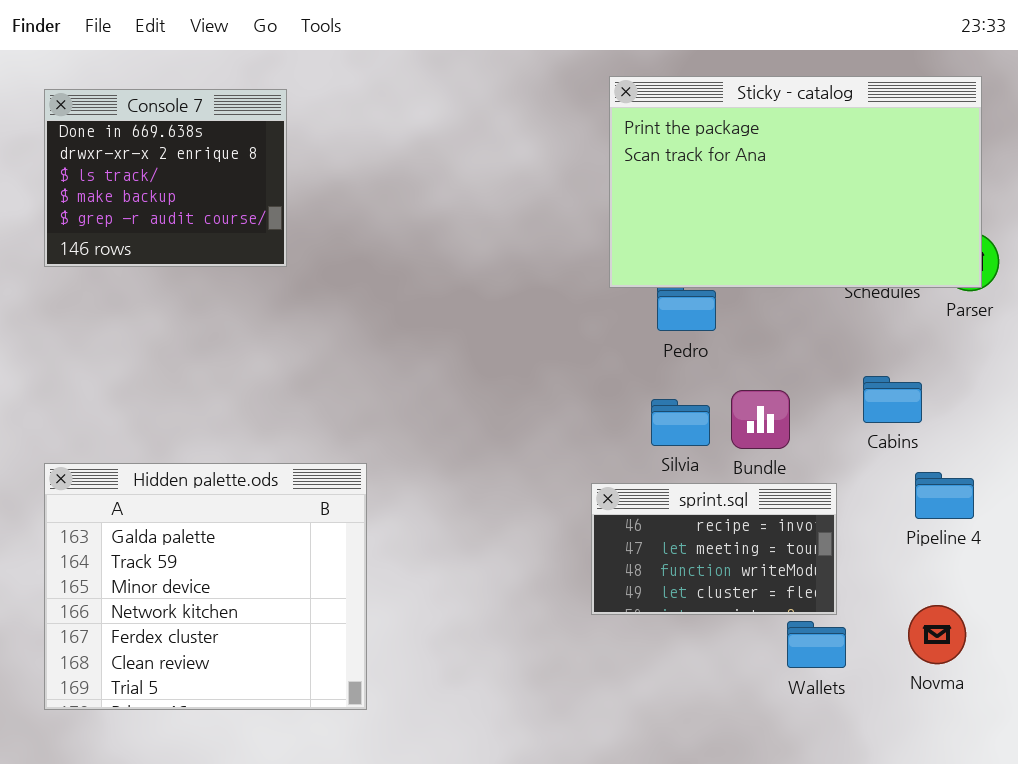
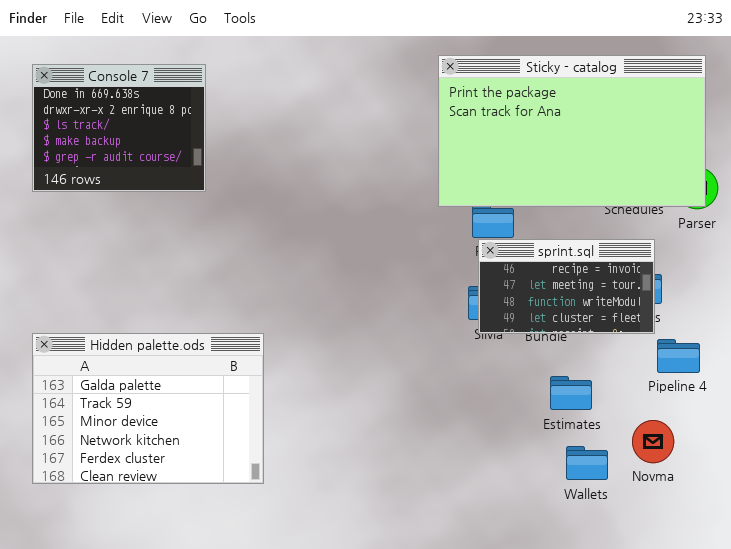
Hidden palette.ods: [44,463,367,710] -> [32,333,264,484], resized
sprint.sql: [591,483,837,615] -> [478,239,655,334], moved
Novma: [908,605,966,664] -> [632,420,674,463], moved

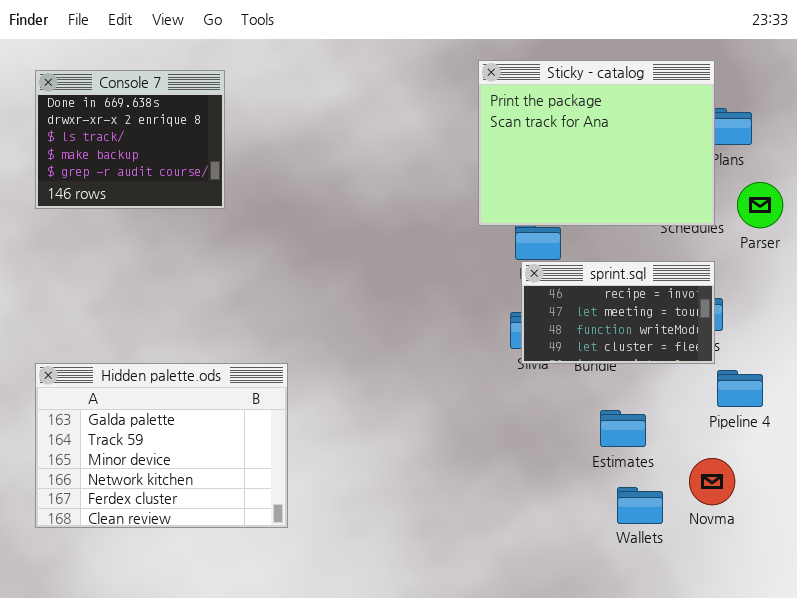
Sticky - catalog: [438,55,706,207] -> [478,60,715,226], resized

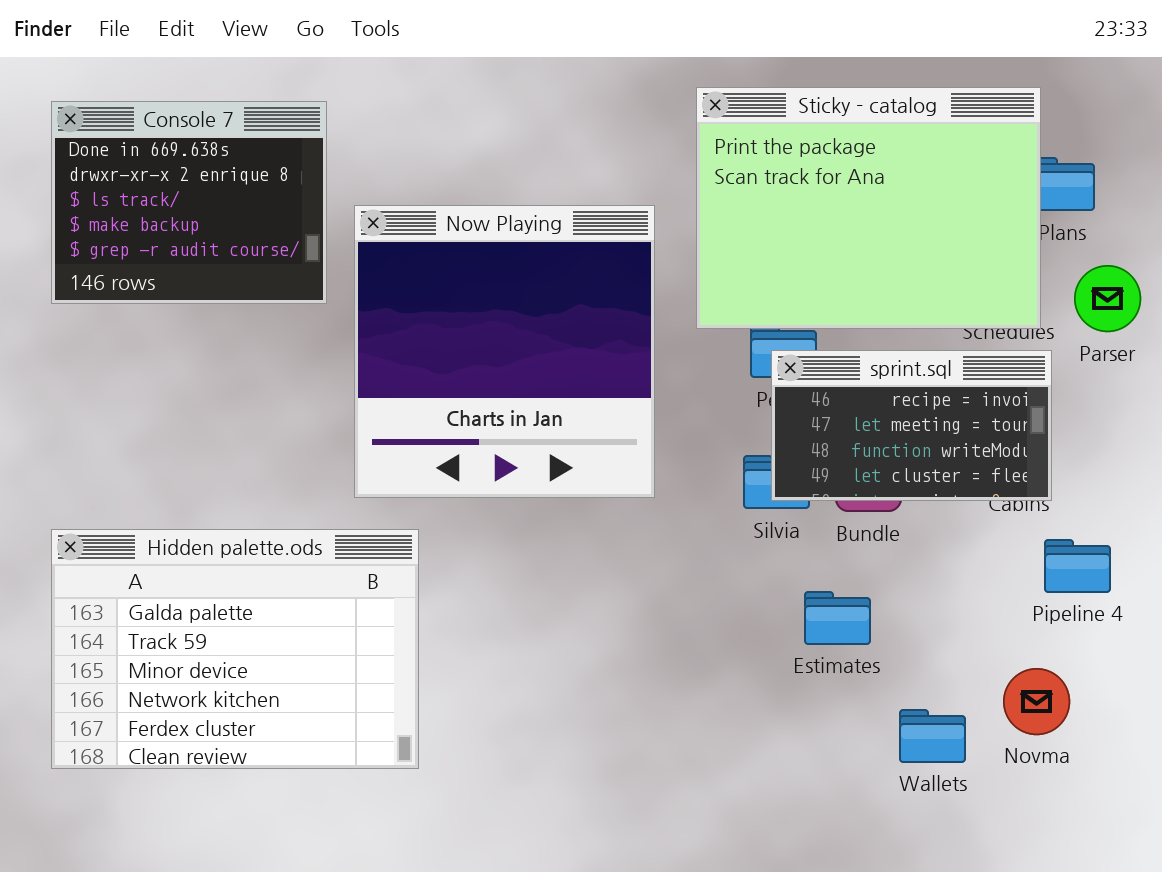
Now Playing: none -> [354,205,655,498], opened
sprint.sql: [521,261,715,364] -> [771,350,1052,501], moved
Estimates: [600,410,646,447] -> [804,591,871,645], moved

